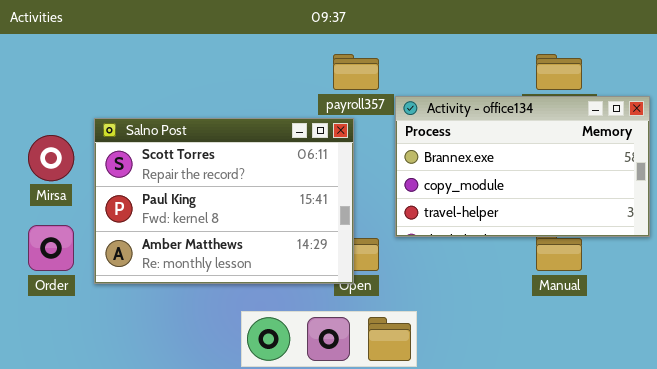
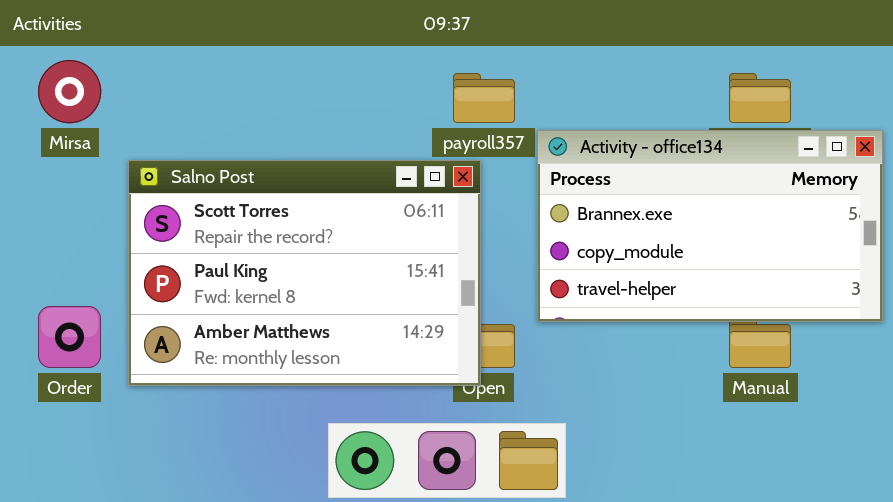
Mirsa: [28,135,74,181] -> [38,60,101,123], moved

